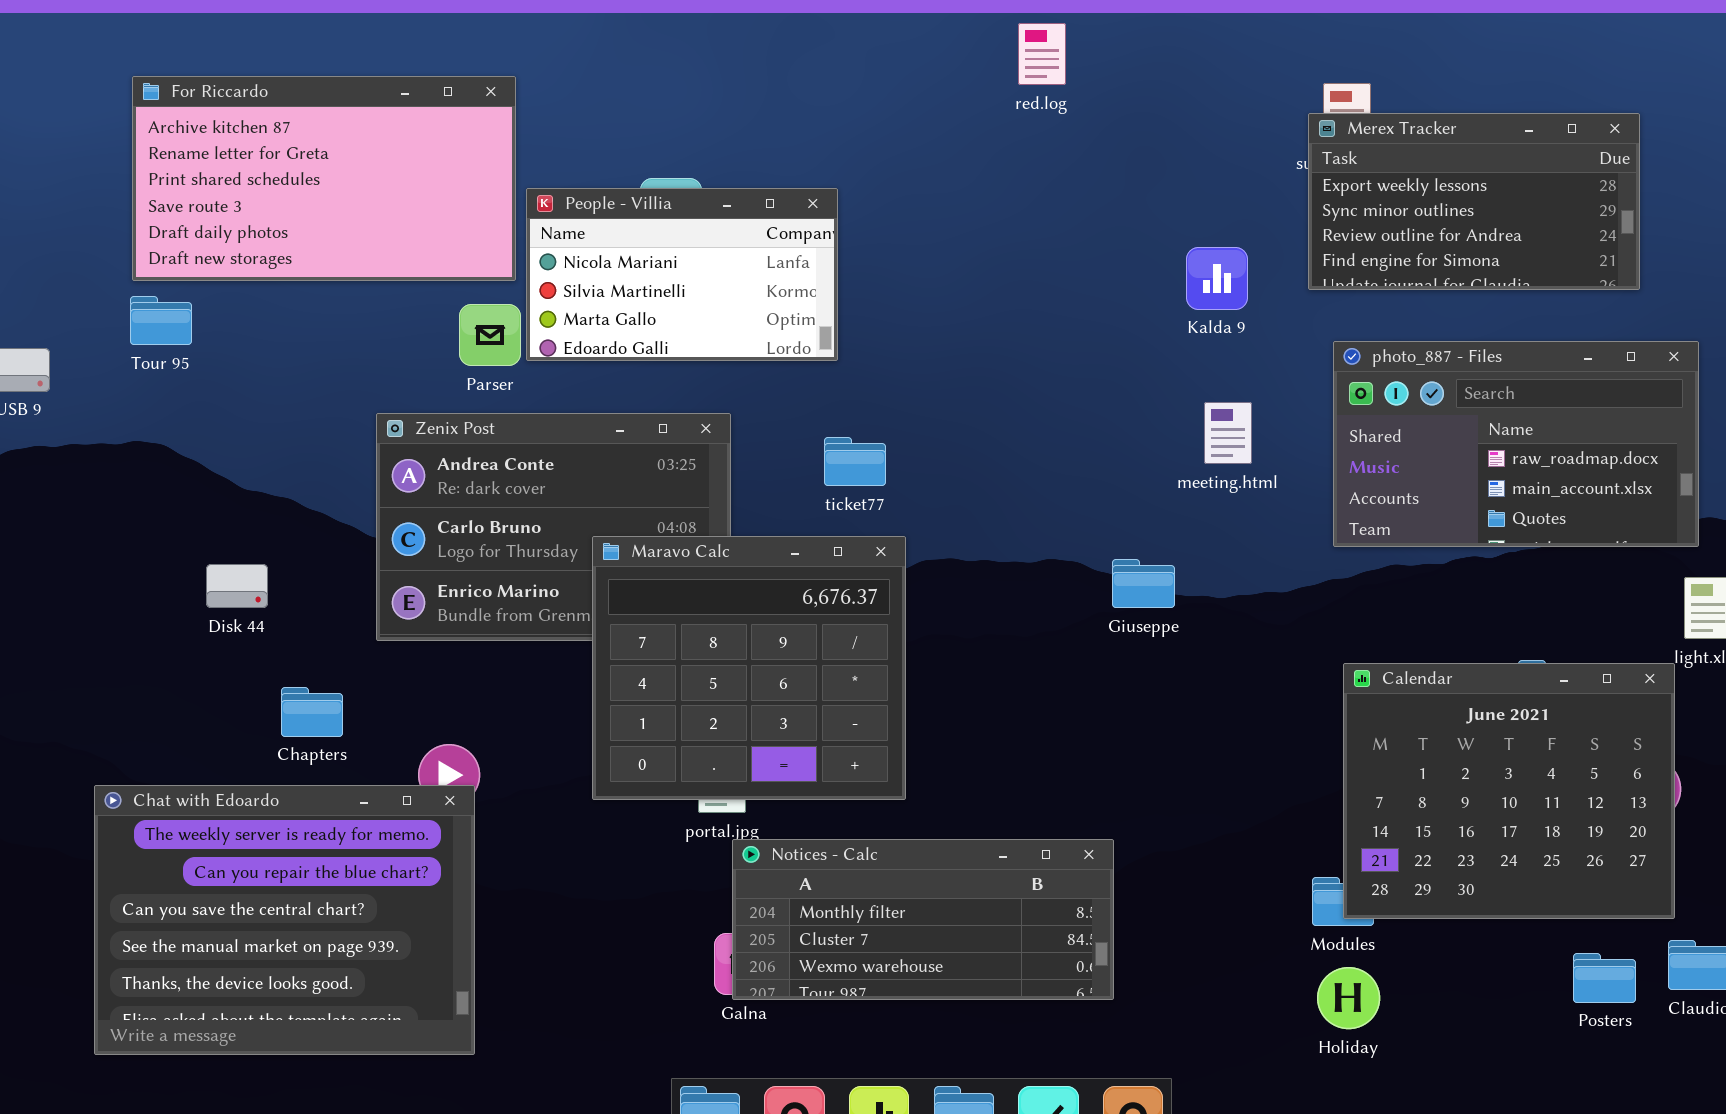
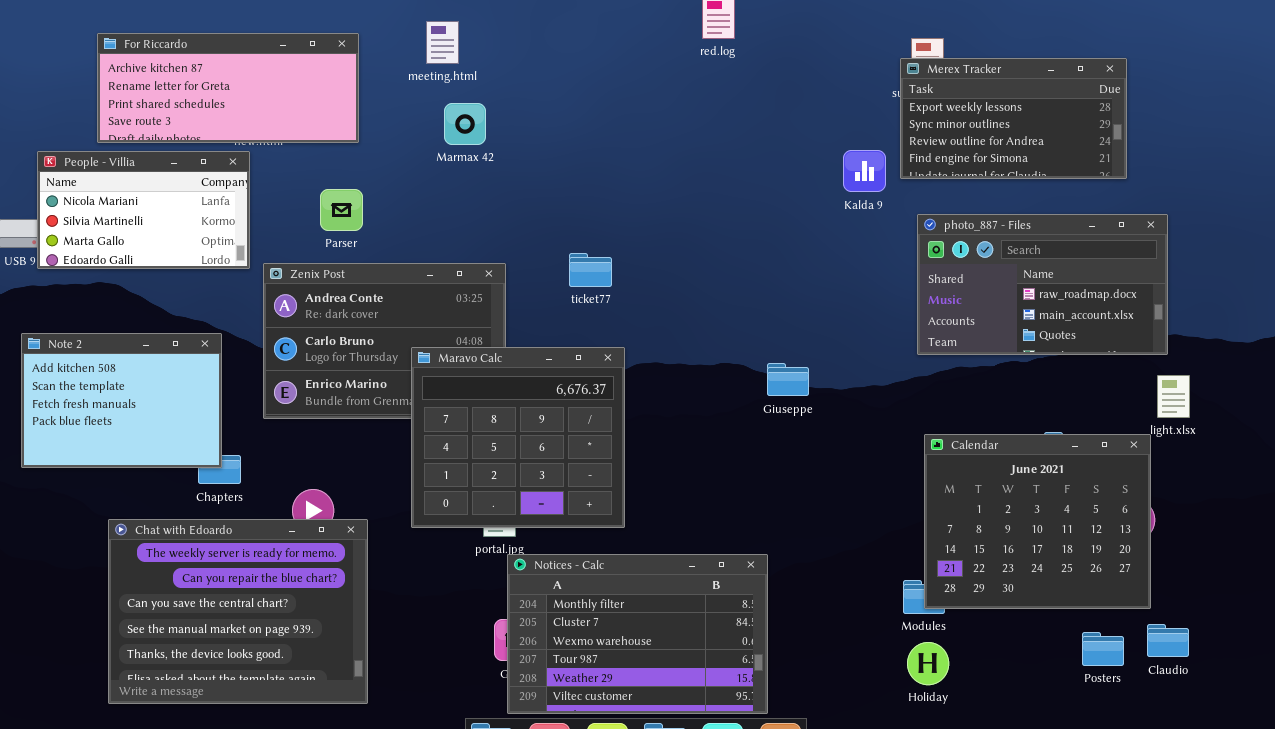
For Riccardo: [132,76,516,281] -> [97,33,359,143], resized
People - Villia: [526,188,838,361] -> [37,151,250,269], moved
Kalda 9: [1186,247,1248,310] -> [843,150,886,192], moved
meeting.html: [1204,402,1252,464] -> [426,21,459,64], moved
ticket77: [824,437,886,486] -> [569,253,612,287], moved
Note 2: none -> [21,333,222,468], opened
Chat with Edoardo: [94,785,475,1055] -> [108,519,368,704], moved
Notices - Calc: [732,839,1114,1000] -> [507,554,768,714], resized

